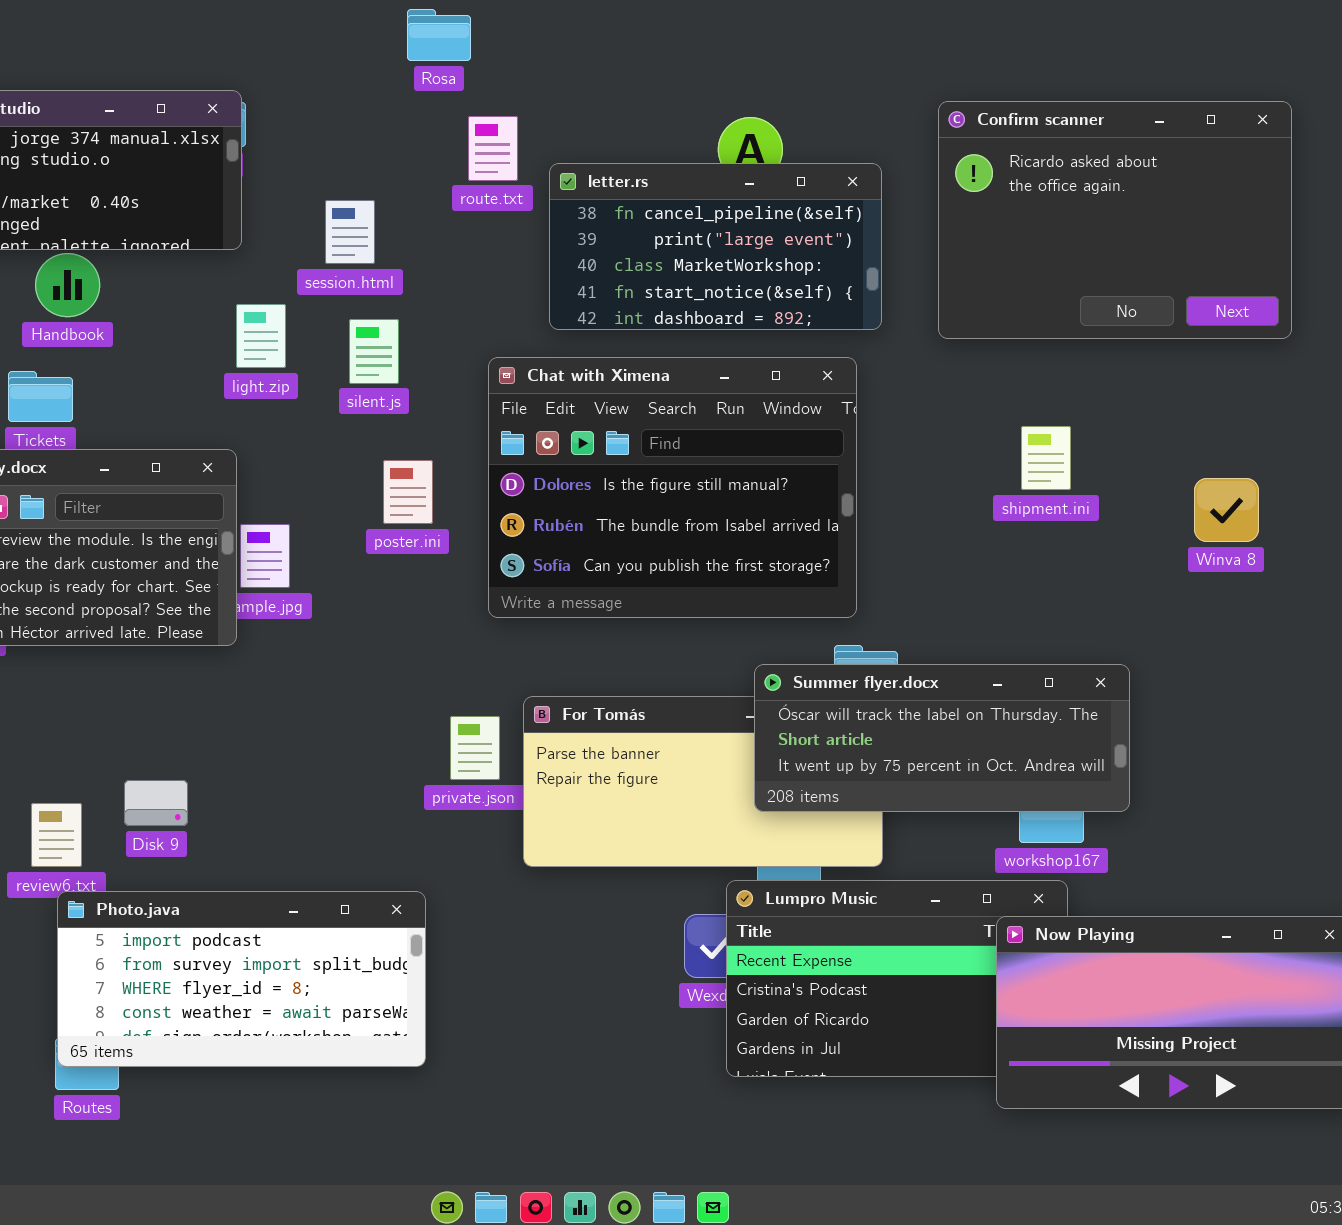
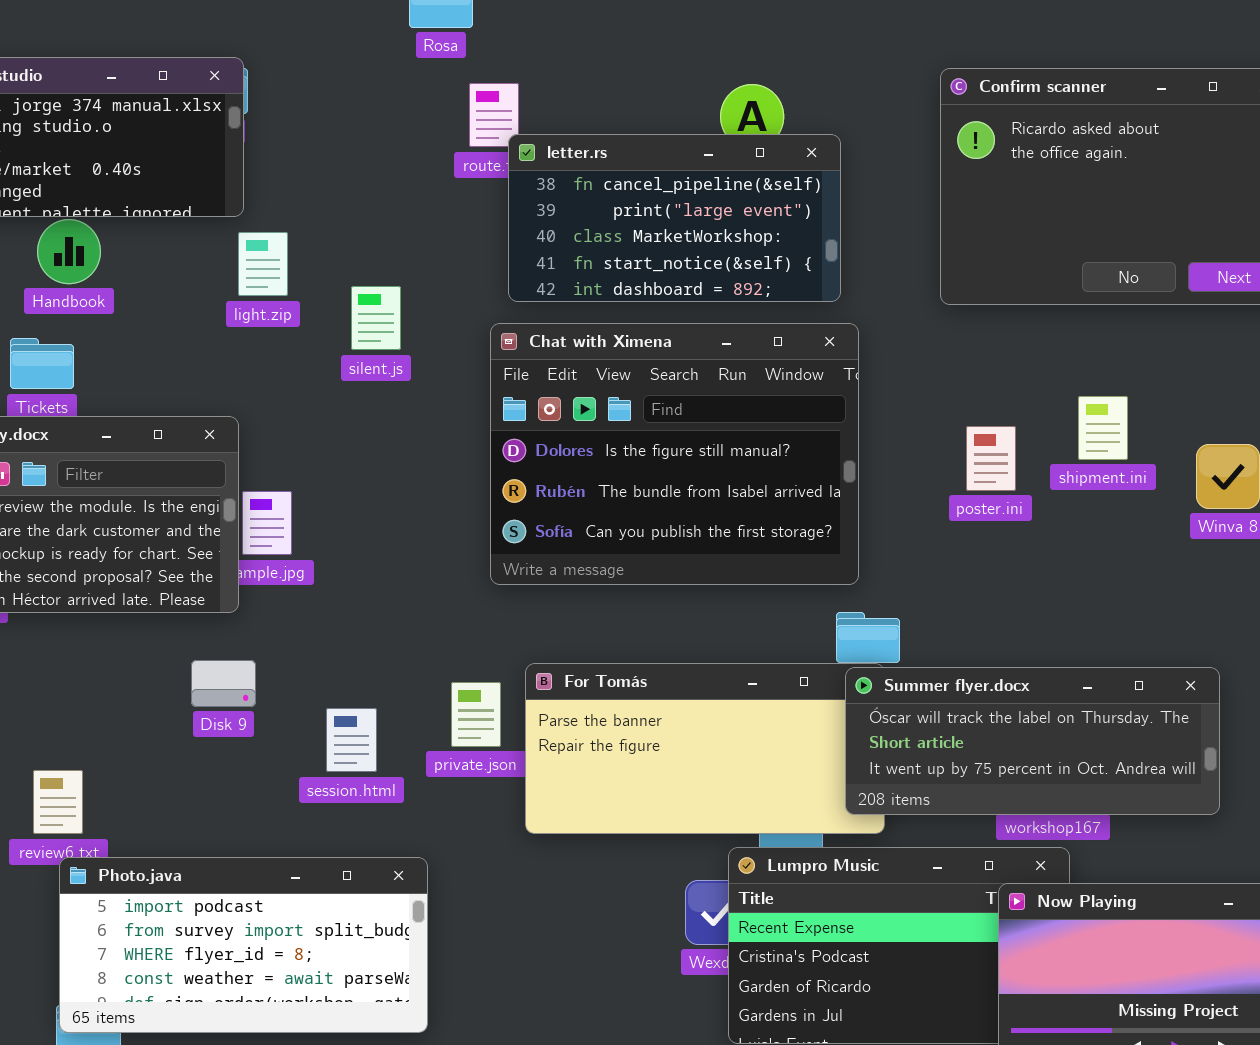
letter.rs: [549,163,882,330] -> [508,134,841,302], moved
session.html: [325,200,375,264] -> [326,708,377,772], moved
light.zip: [236,304,286,368] -> [238,232,288,296], moved
shipment.ini: [1021,426,1071,490] -> [1078,396,1128,460], moved
poster.ini: [383,460,433,524] -> [966,426,1016,491], moved
Summer flyer.docx: [754,664,1130,812] -> [845,667,1220,815], moved
Disk 9: [124,780,188,826] -> [191,660,256,707], moved

